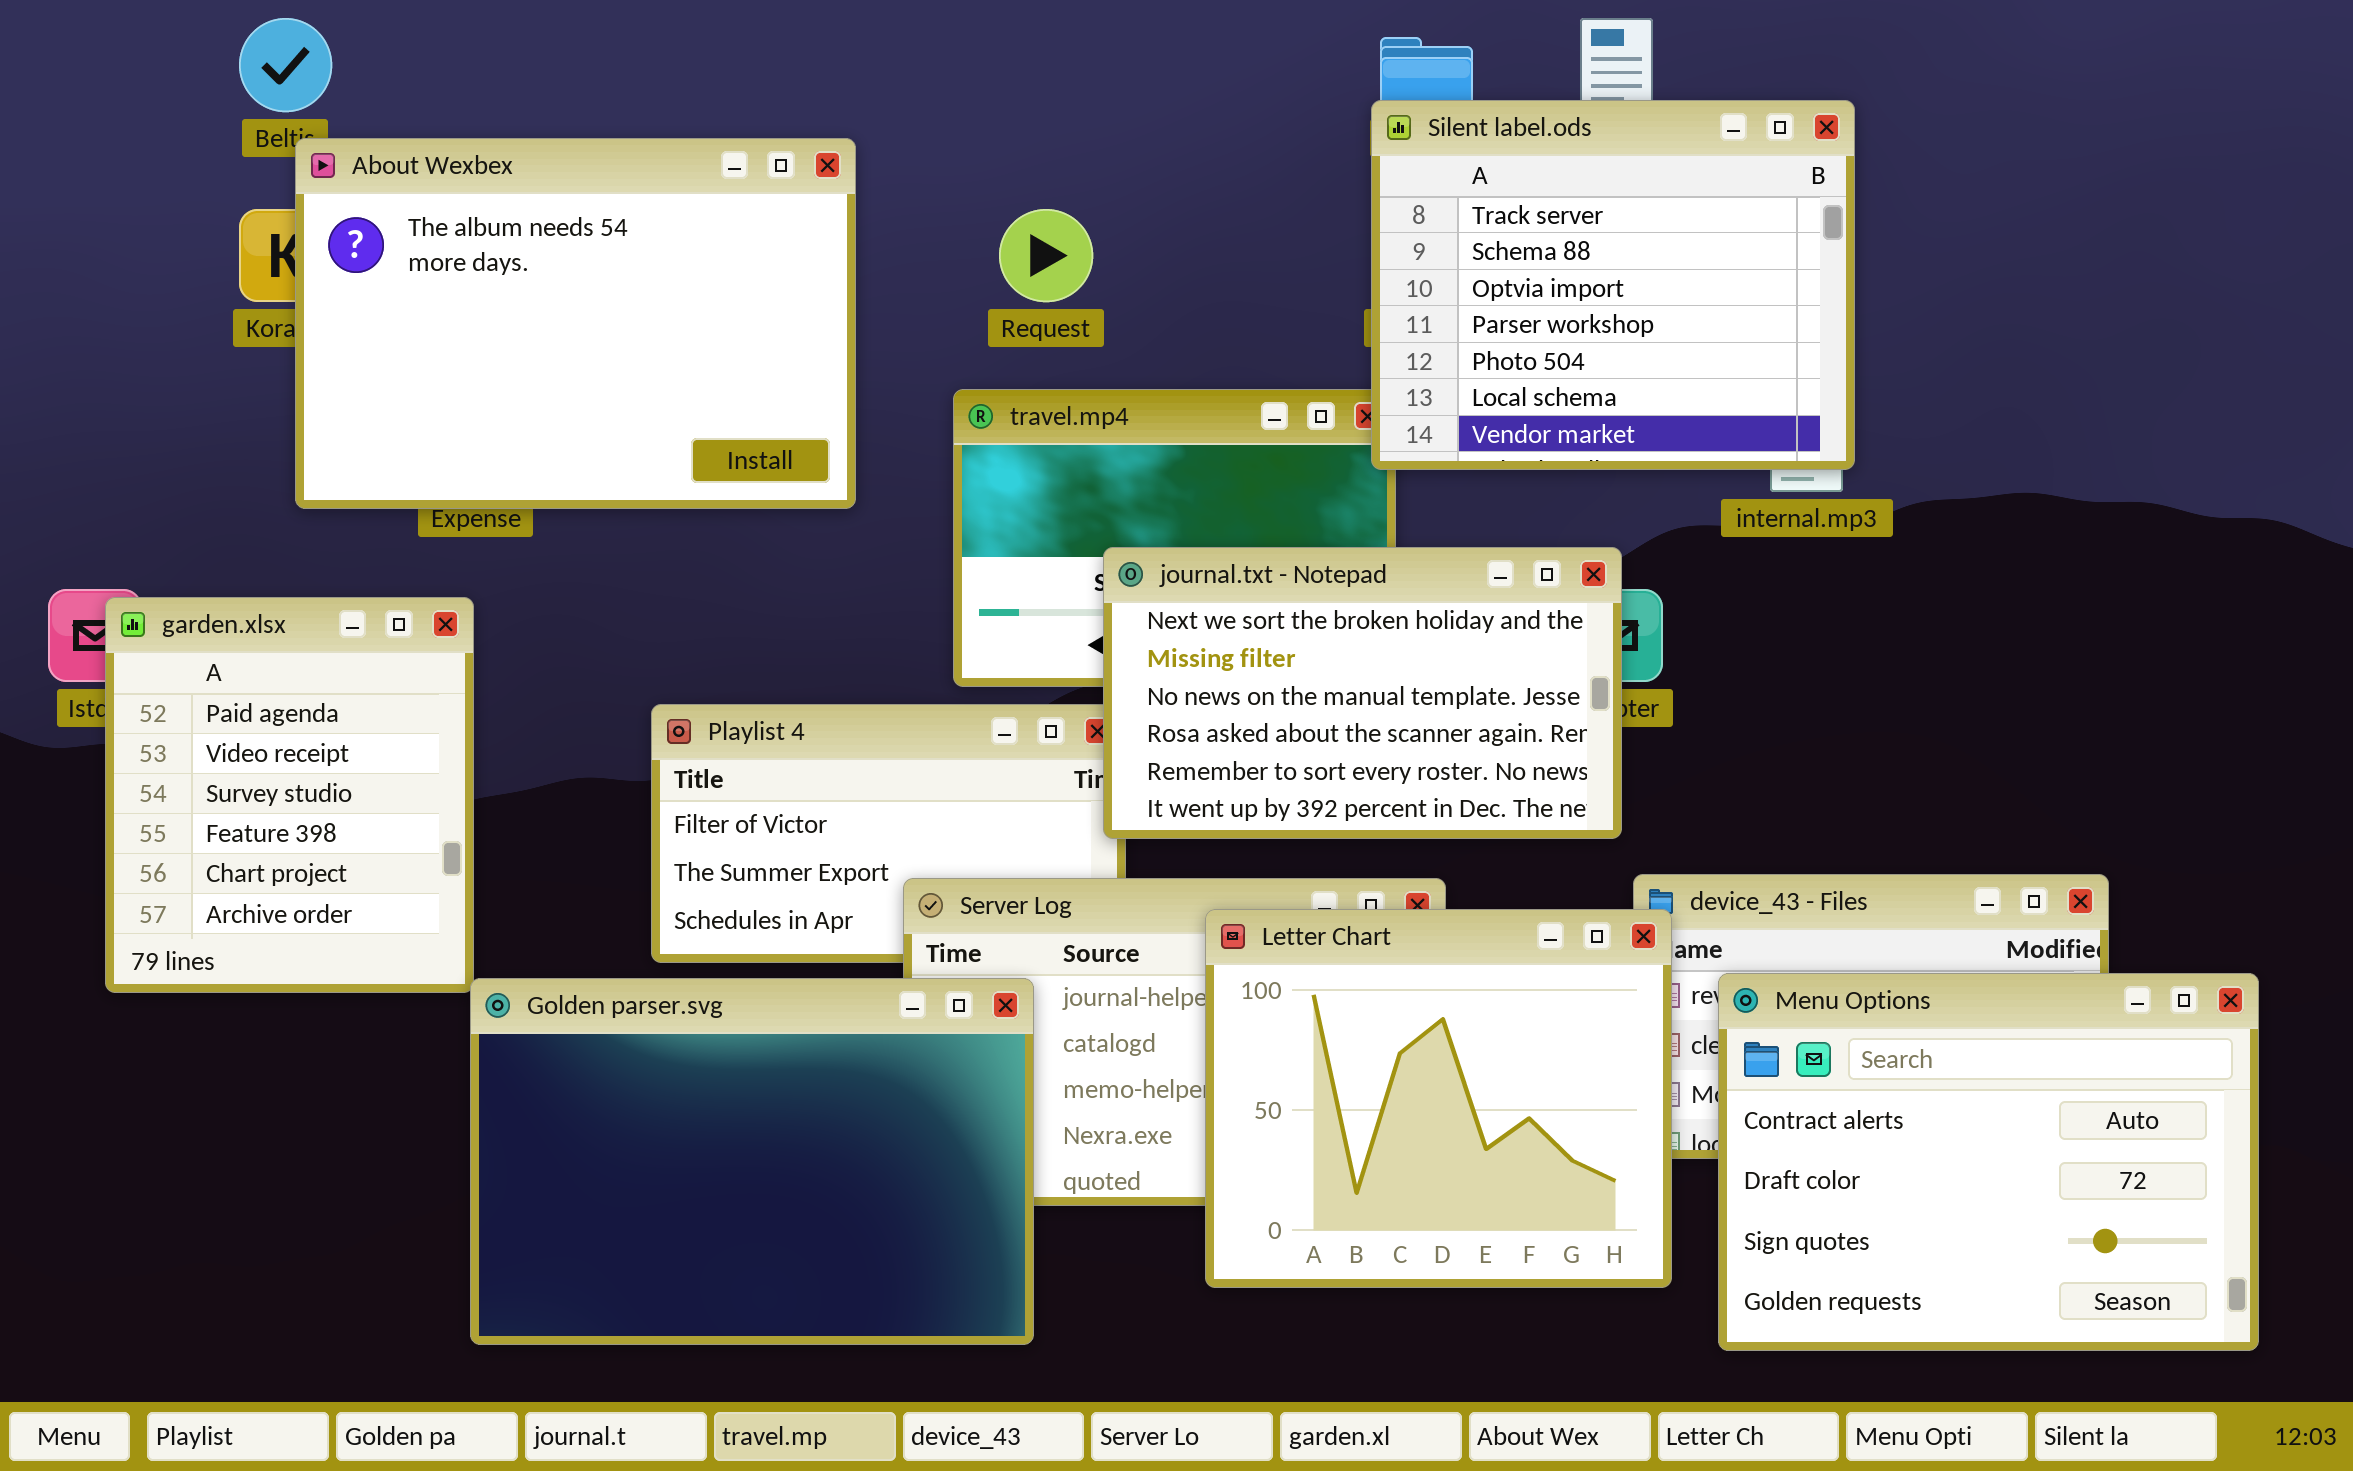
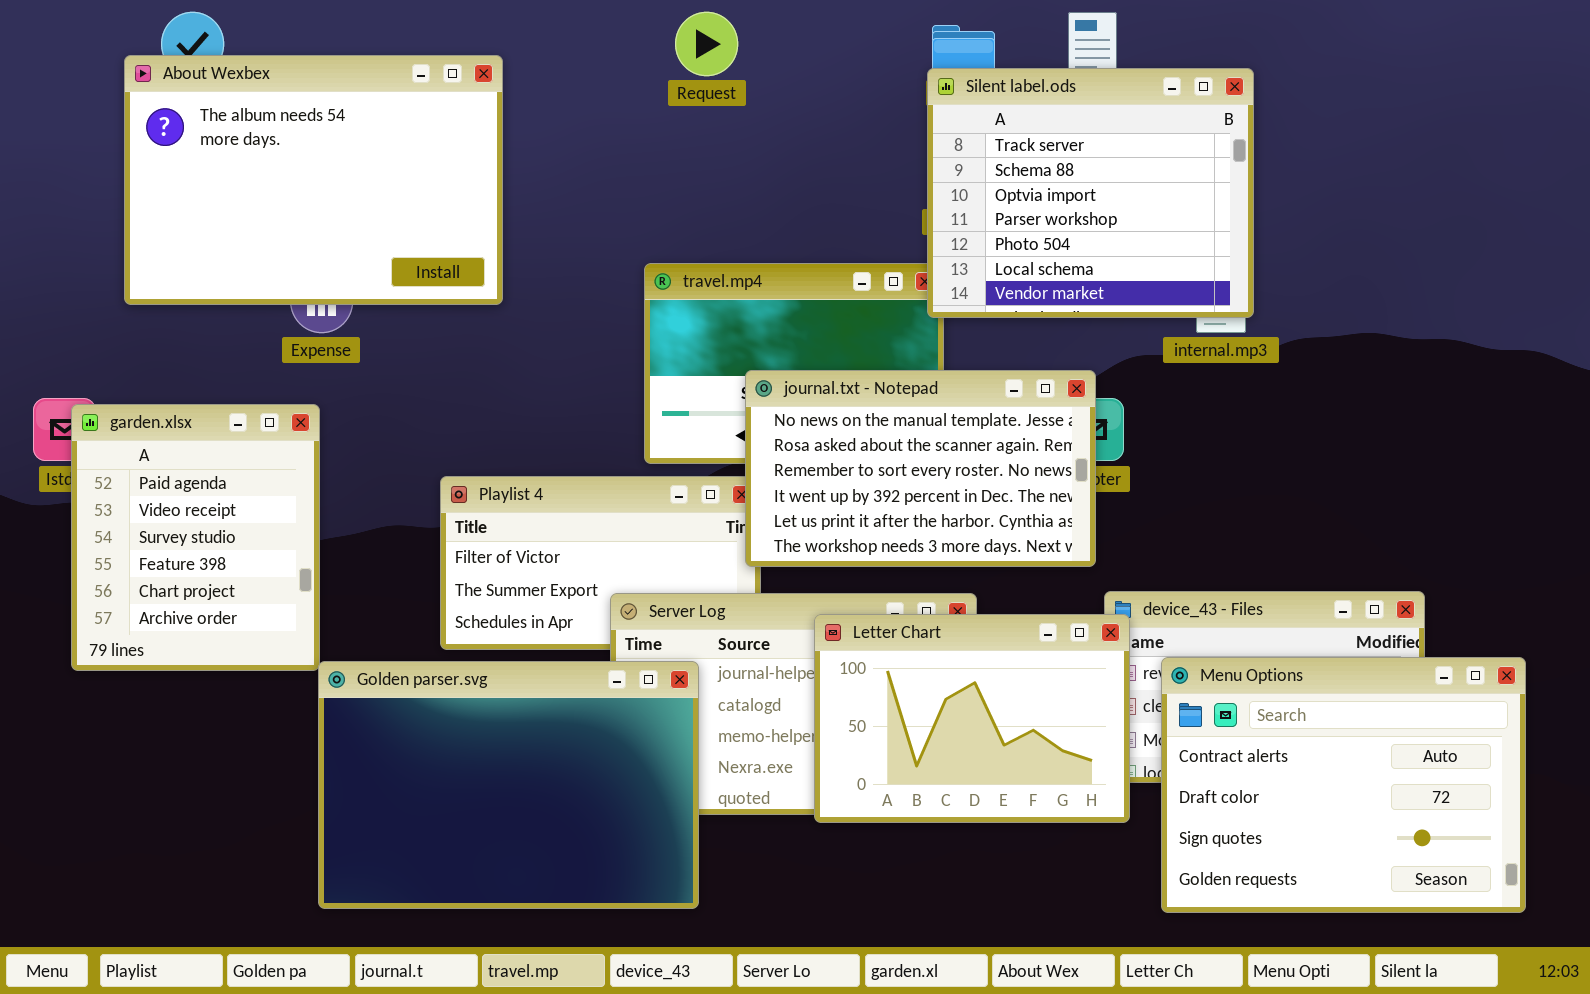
About Wexbex: [295,138,856,509] -> [124,55,503,305], moved
Request: [999,209,1093,302] -> [675,12,738,76], moved
journal.txt - Notepad: [1103,547,1622,839] -> [745,370,1096,567], scrolled down 2 rows
Letter Chart: [1205,909,1672,1288] -> [814,614,1130,823], resized

